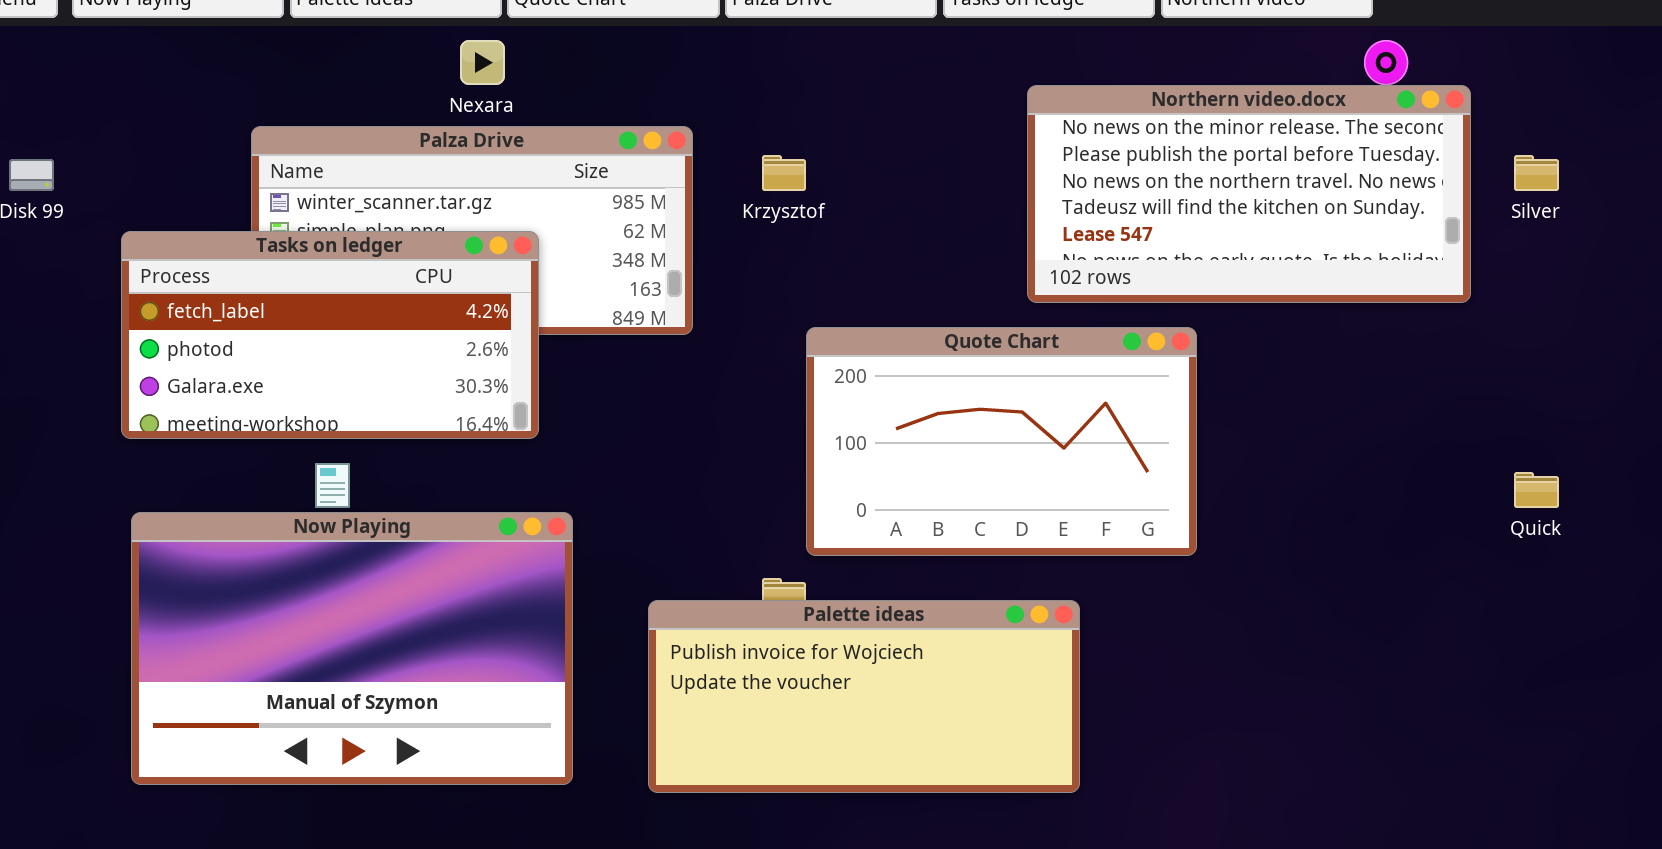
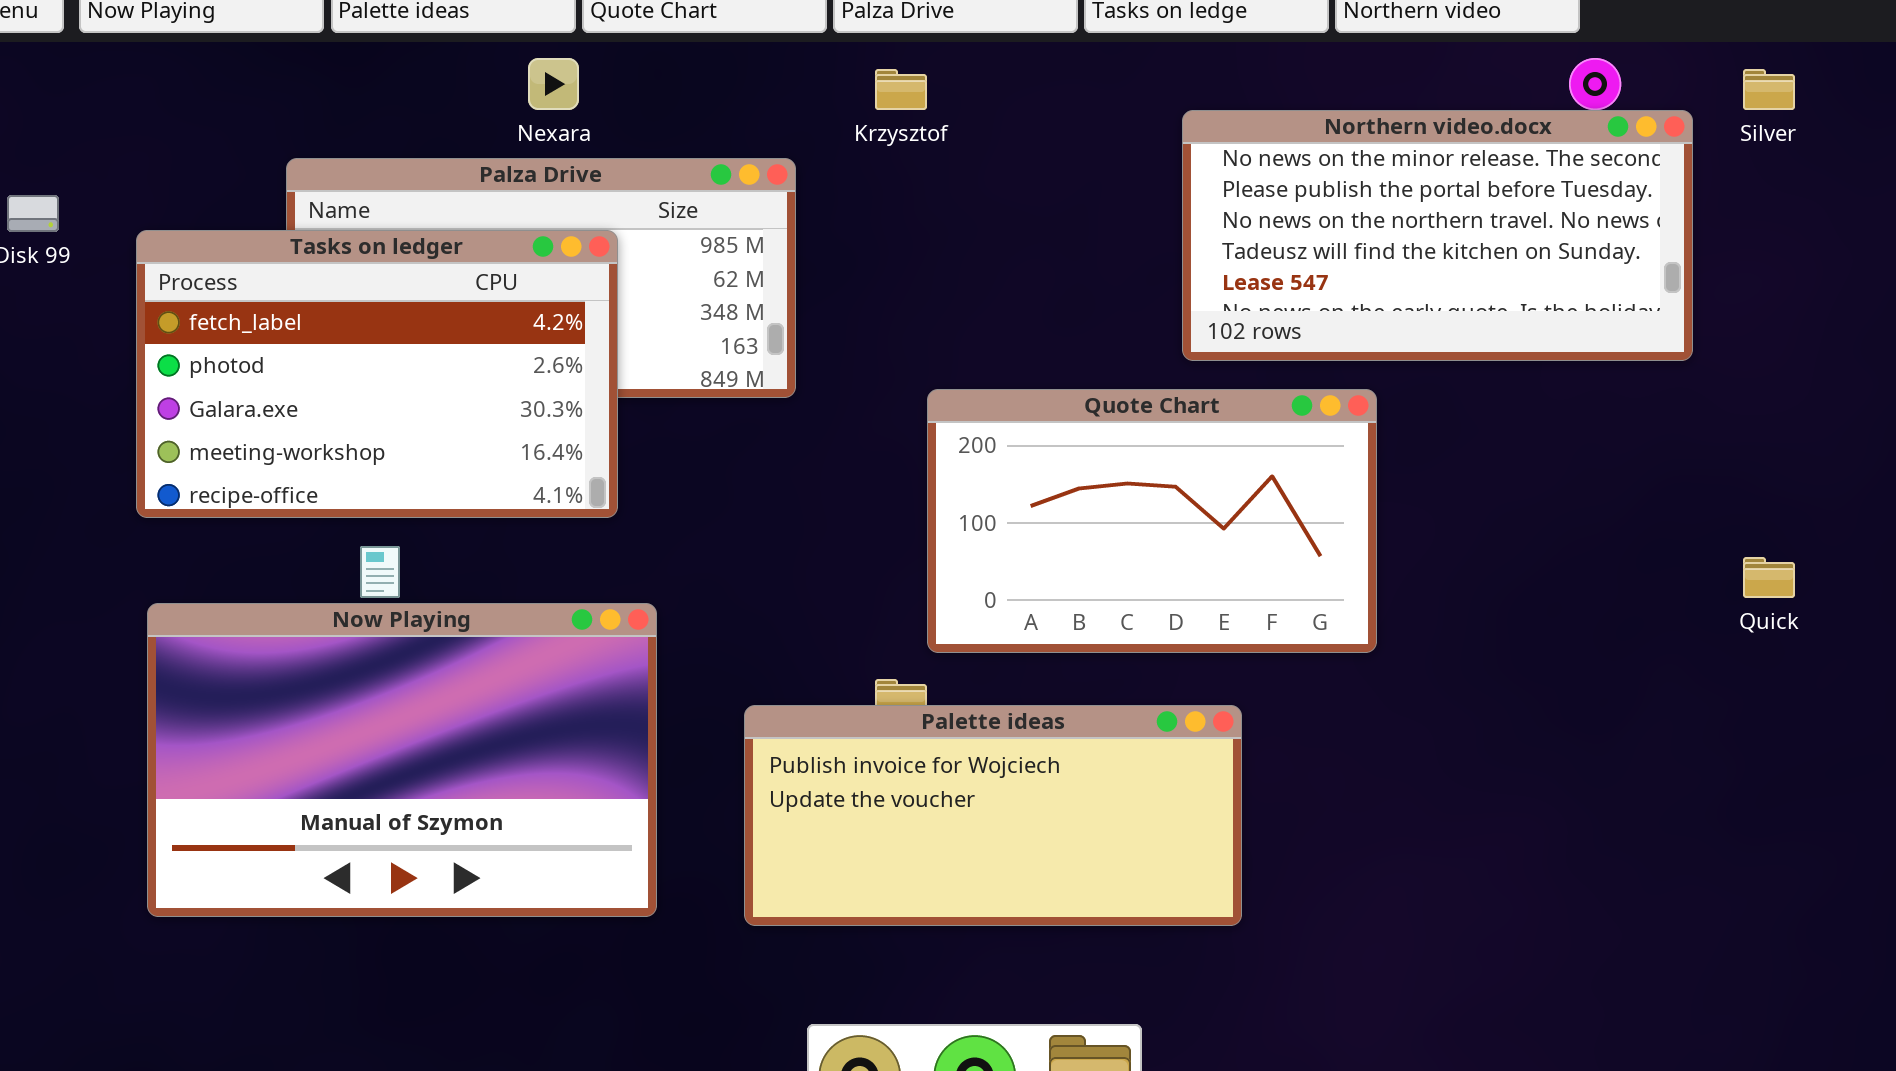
Krzysztof: [762,155,806,191] -> [875,69,927,110], moved
Silver: [1514,155,1559,191] -> [1743,69,1795,110], moved
Tasks on ledger: [121,231,539,439] -> [136,230,618,518], resized

